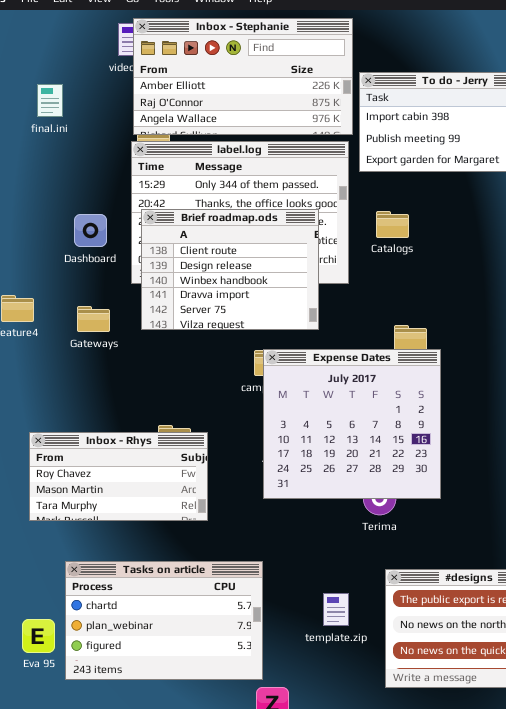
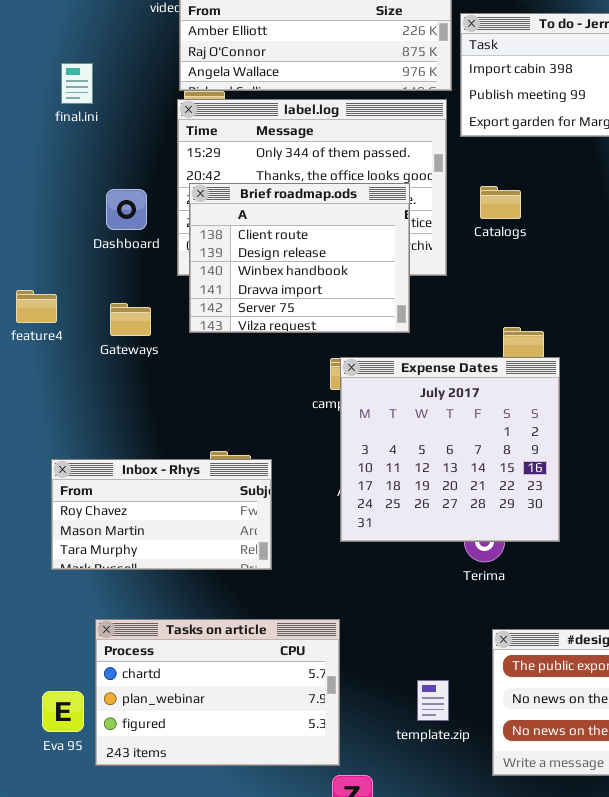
final.ini: [37,84,63,117] -> [61,63,93,104], moved
template.zip: [323,593,349,626] -> [417,680,449,721], moved

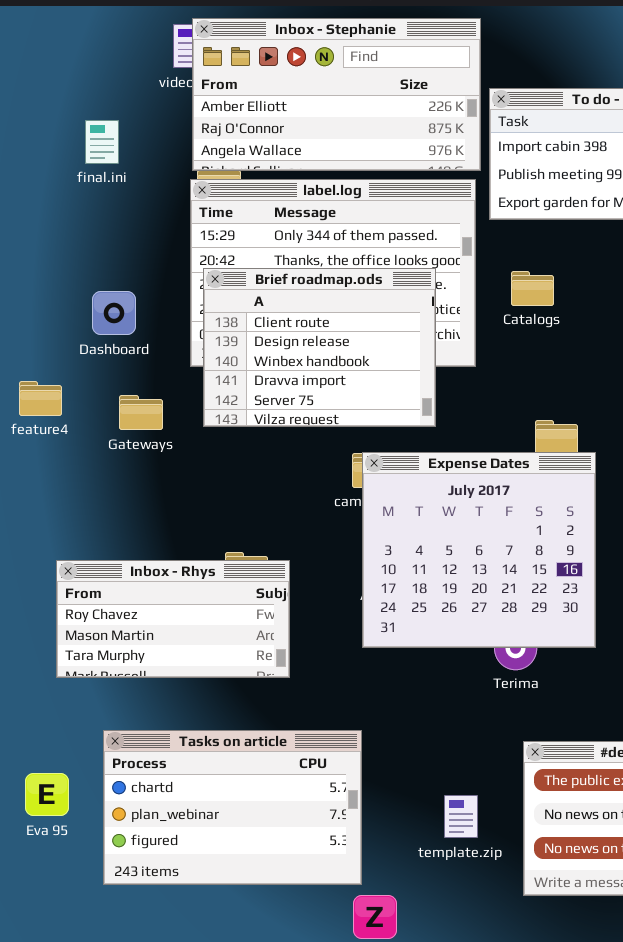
final.ini: [61,63,93,104] -> [85,120,119,164], moved
Dashboard: [106,189,147,230] -> [92,291,136,335], moved
Eva 95: [42,691,84,732] -> [25,773,69,816], moved

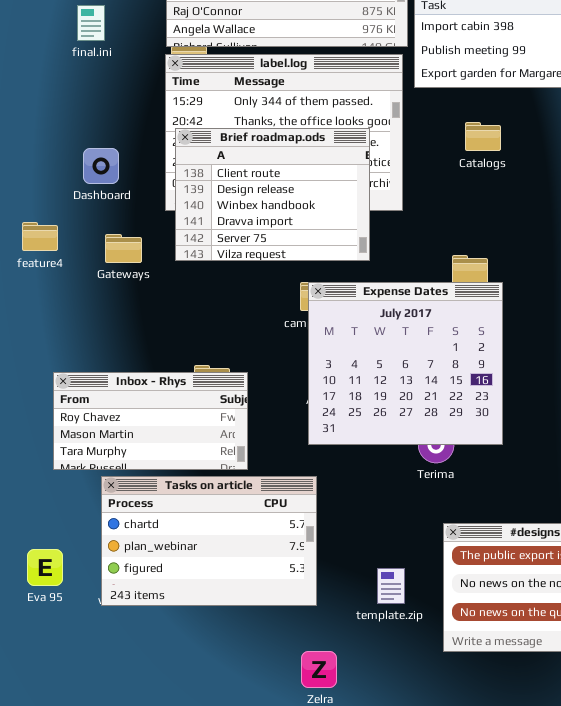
Catalogs: [511,271,554,306] -> [465,122,501,151], moved
Tasks on article: [103,730,362,885] -> [101,476,317,606], moved

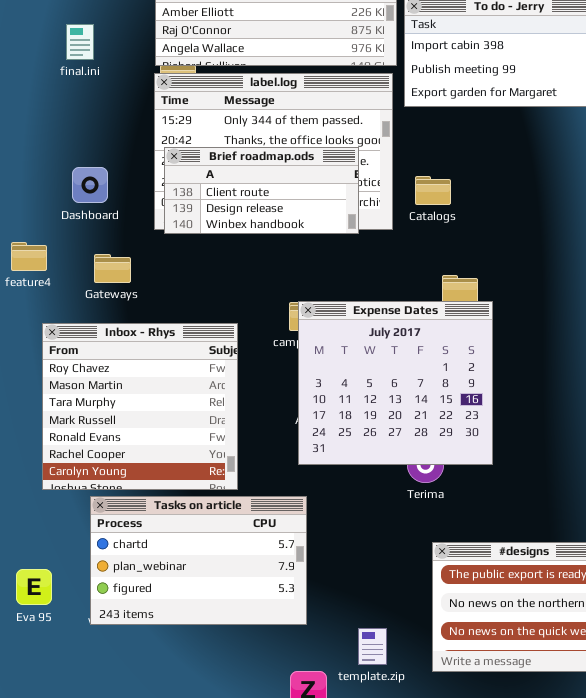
Catalogs: [465,122,501,151] -> [415,176,451,205], moved
Brief roadmap.ods: [175,128,370,261] -> [164,147,359,234], resized
Inbox - Rhys: [53,372,248,470] -> [42,323,238,490], resized
template.zip: [377,568,405,604] -> [358,628,387,665], moved

